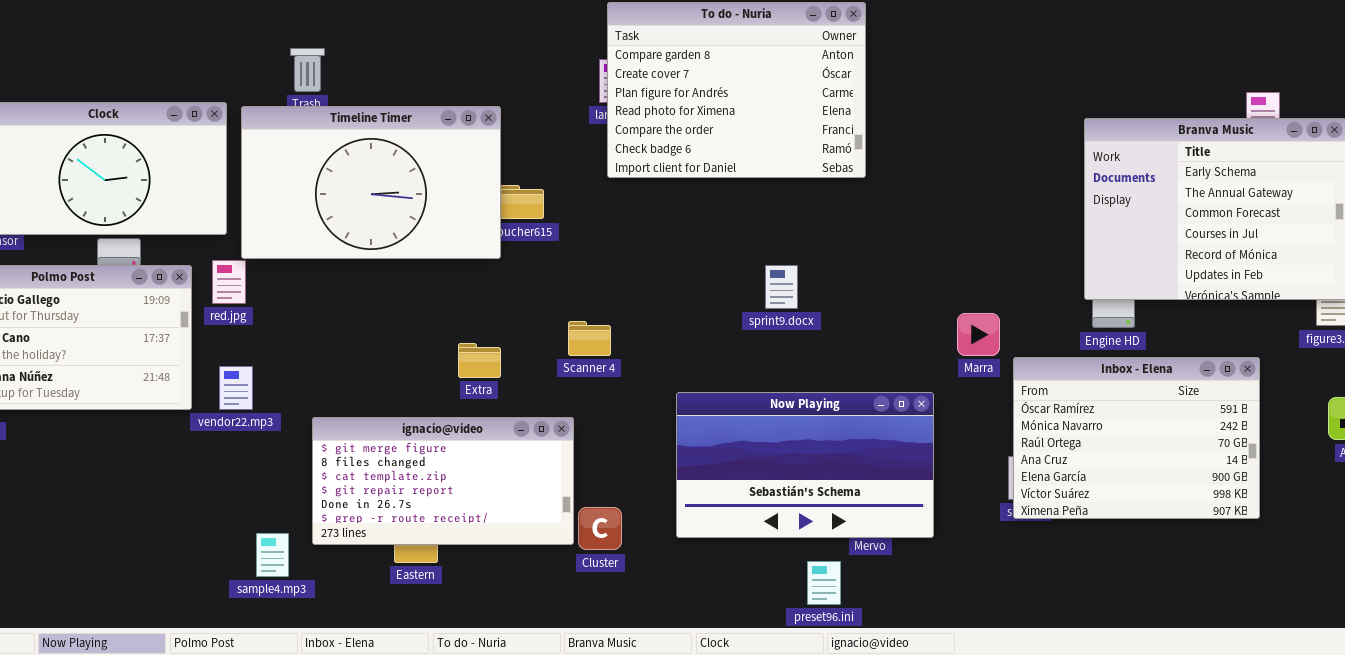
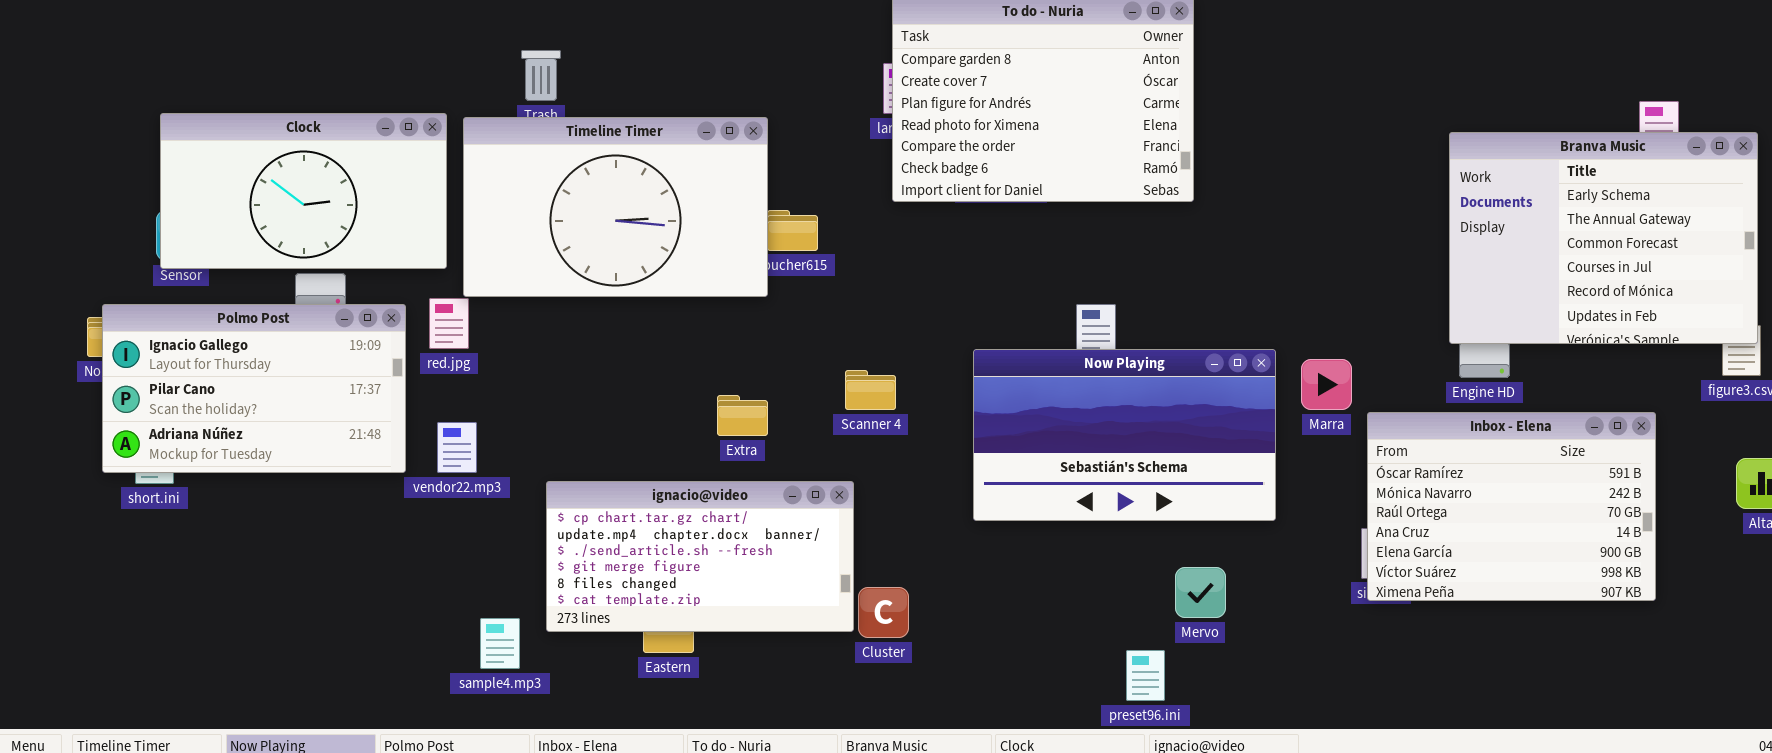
Now Playing: [676,392,934,538] -> [973,349,1276,521], moved
ignacio@video: [312,417,574,545] -> [546,481,854,632], scrolled up 3 rows

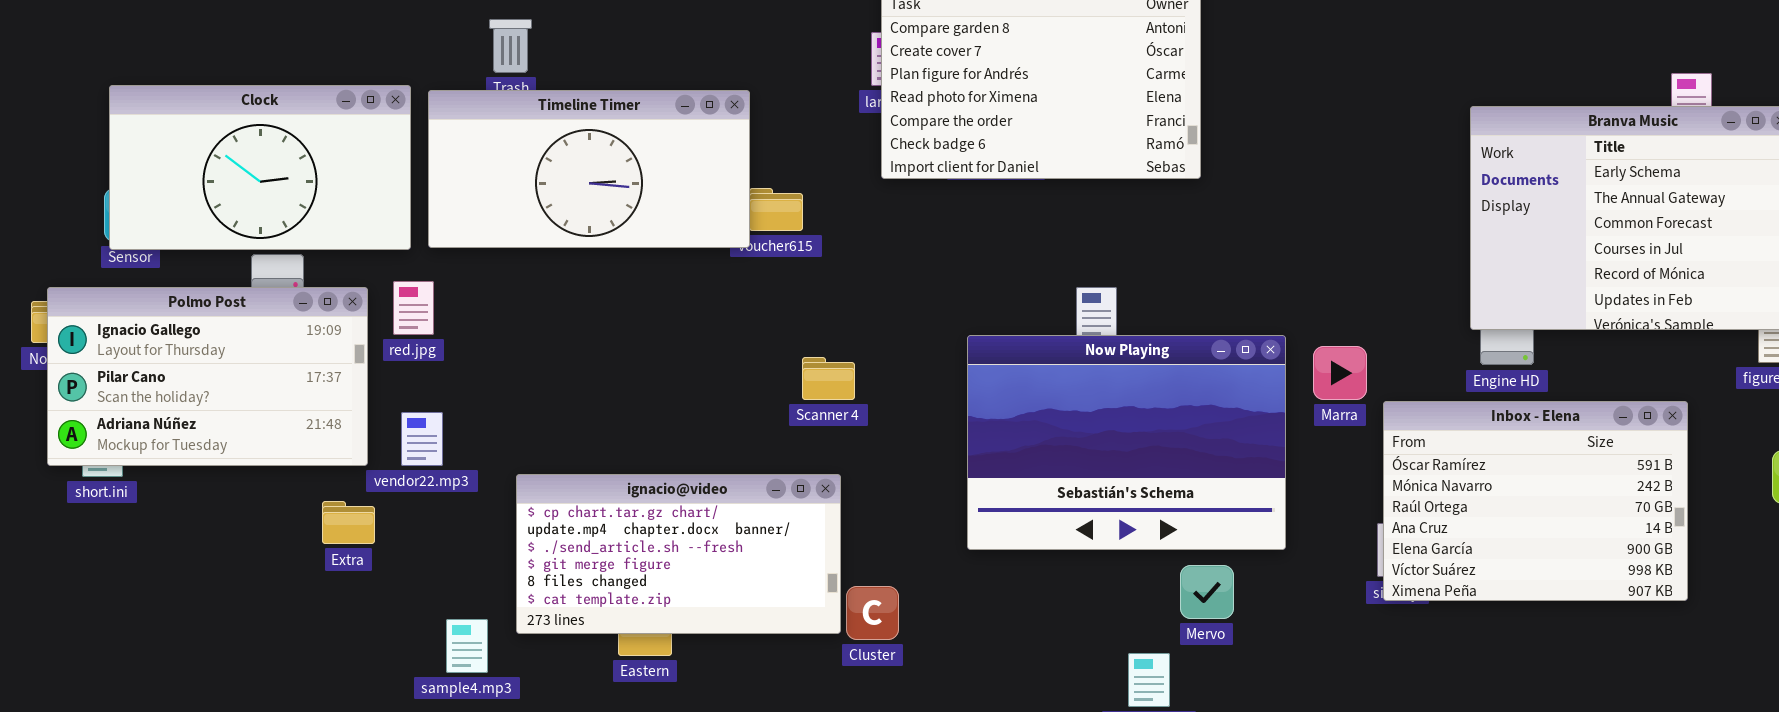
Timeline Timer: [463,117,768,297] -> [428,90,750,248], resized
Now Playing: [973,349,1276,521] -> [967,335,1286,550], resized
Scanner 4: [845,370,896,410] -> [802,357,855,400], moved
Extra: [717,395,768,436] -> [322,501,375,544], moved

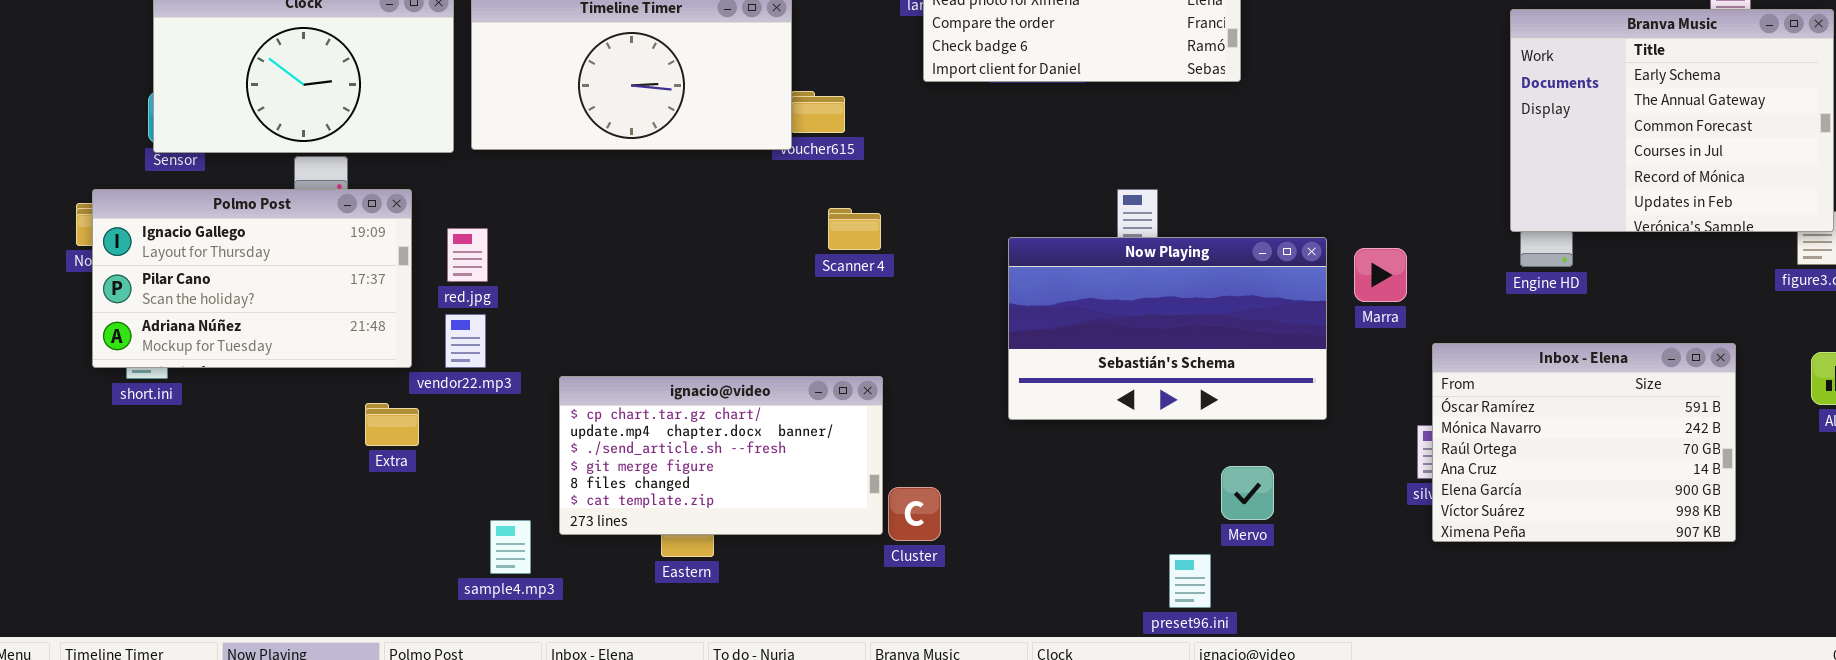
red.jpg: [393,281,434,335] -> [447,228,488,282], moved
Now Playing: [967,335,1286,550] -> [1008,237,1327,420], resized
Scanner 4: [802,357,855,400] -> [828,208,881,250], moved
Inbox - Elena: [1383,401,1688,601] -> [1432,343,1736,542], moved

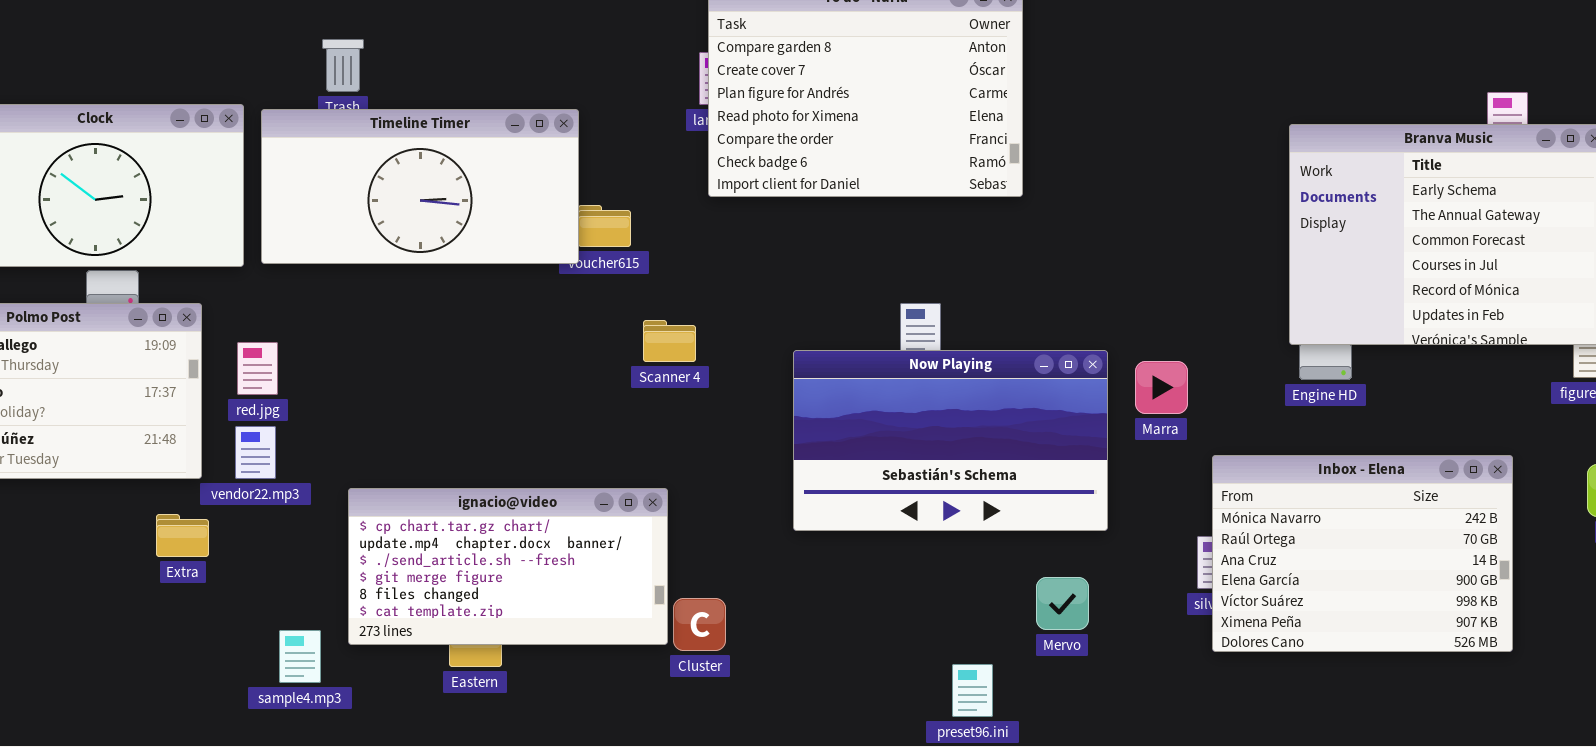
Scanner 4: [828,208,881,250] -> [643,320,696,362], moved
Inbox - Elena: [1432,343,1736,542] -> [1212,455,1513,652], scrolled down 1 row
Mervo: [1221,466,1274,520] -> [1036,577,1089,630], moved

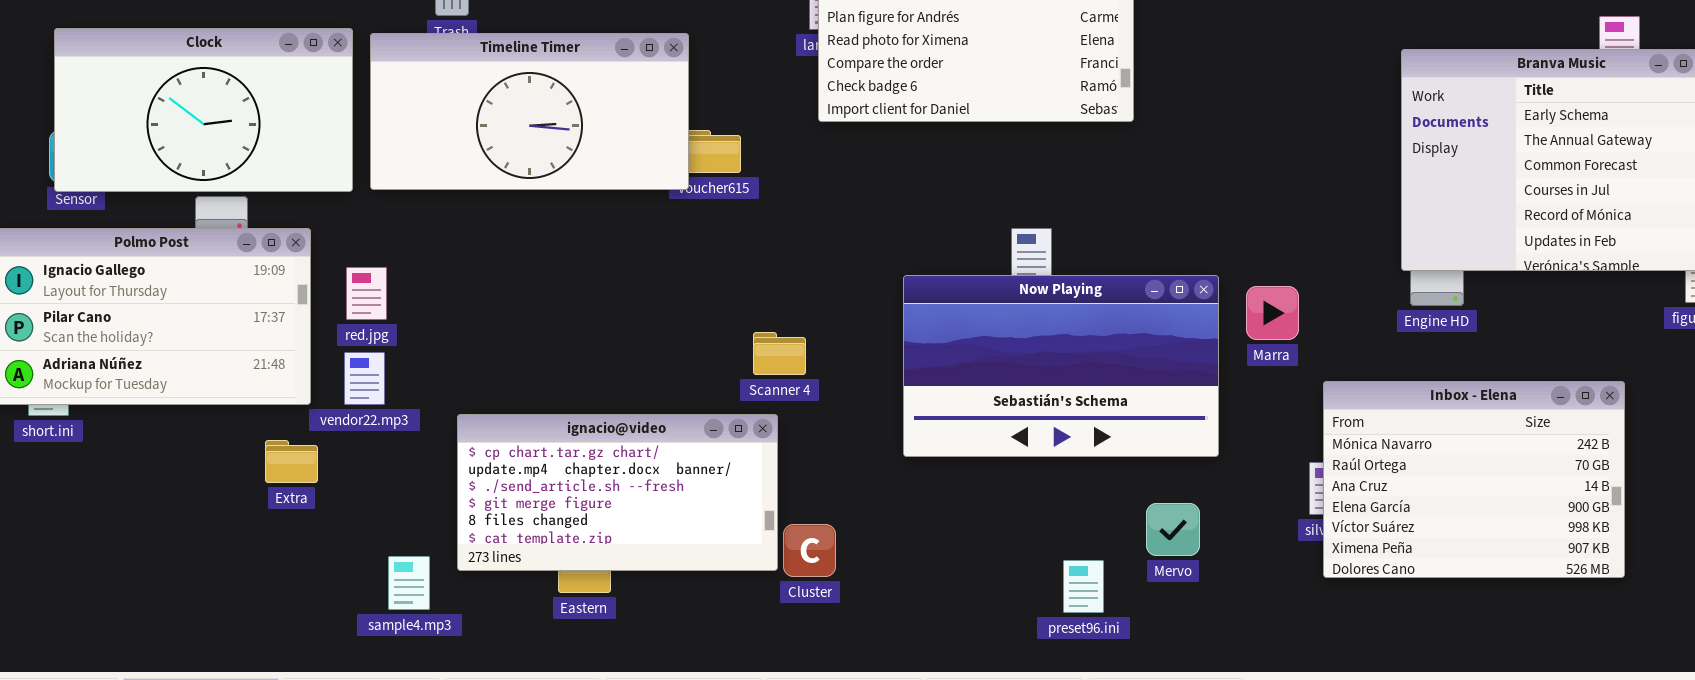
Scanner 4: [643,320,696,362] -> [753,332,806,375], moved
preset96.ini: [952,664,993,717] -> [1063,560,1104,613], moved

